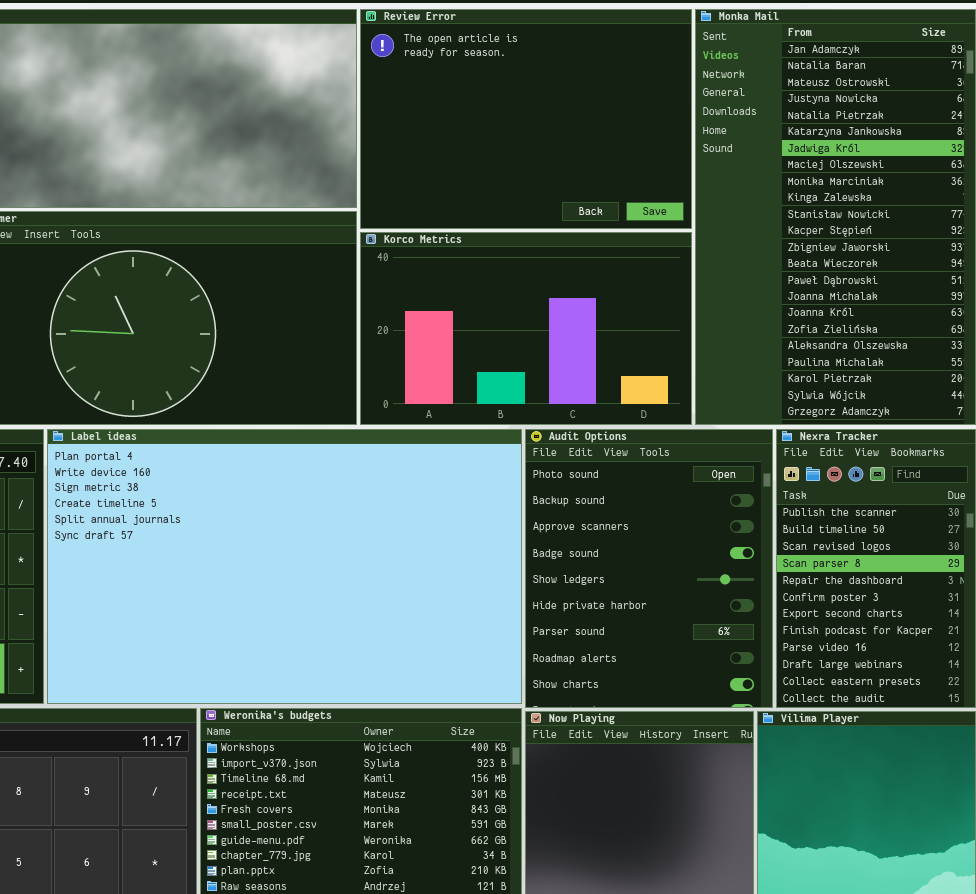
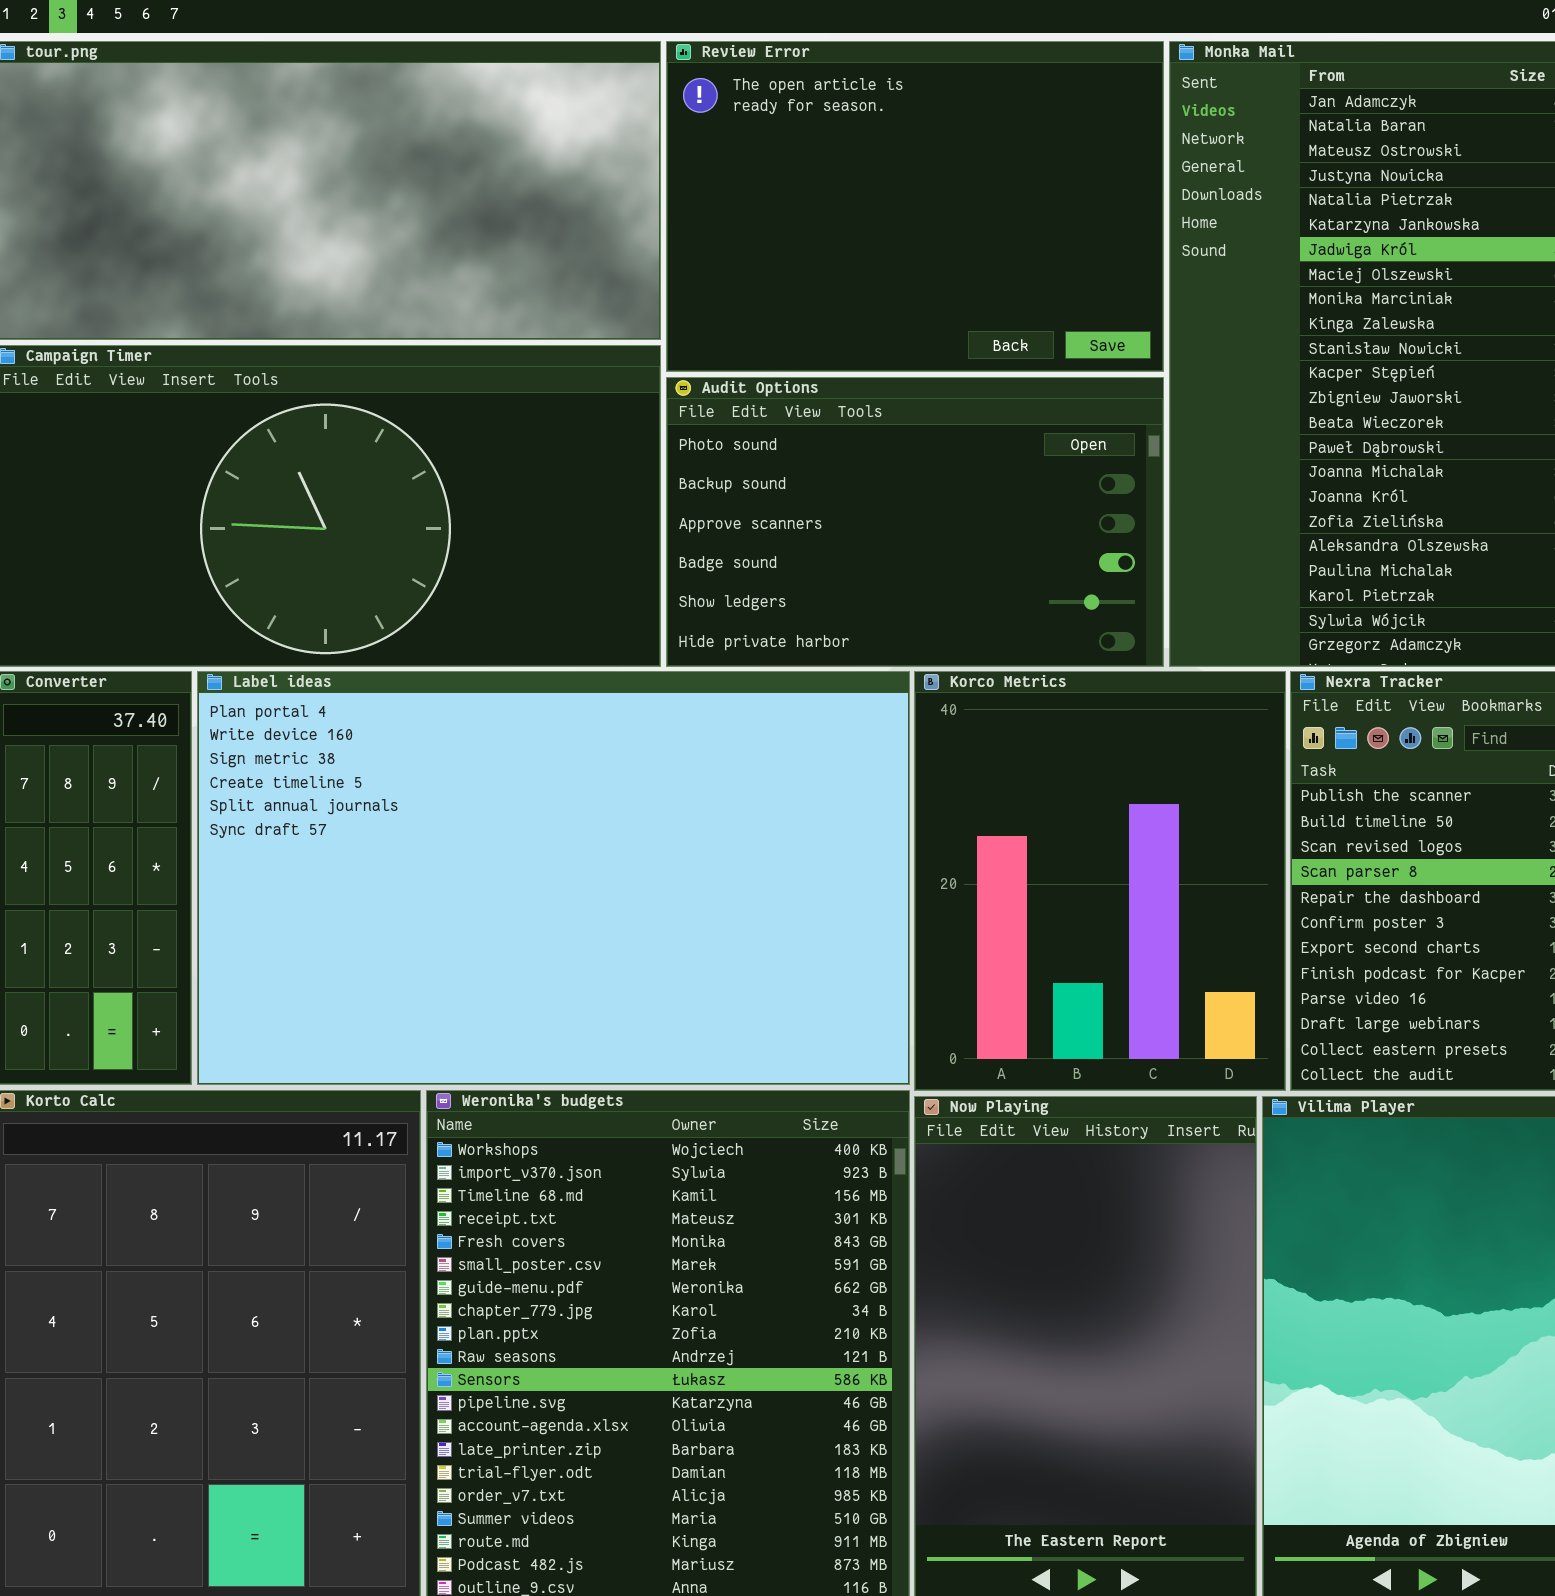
Korco Metrics: [360,232,692,425] -> [914,671,1286,1091], moved, resized
Audit Options: [525,429,773,708] -> [666,377,1164,667], moved, resized

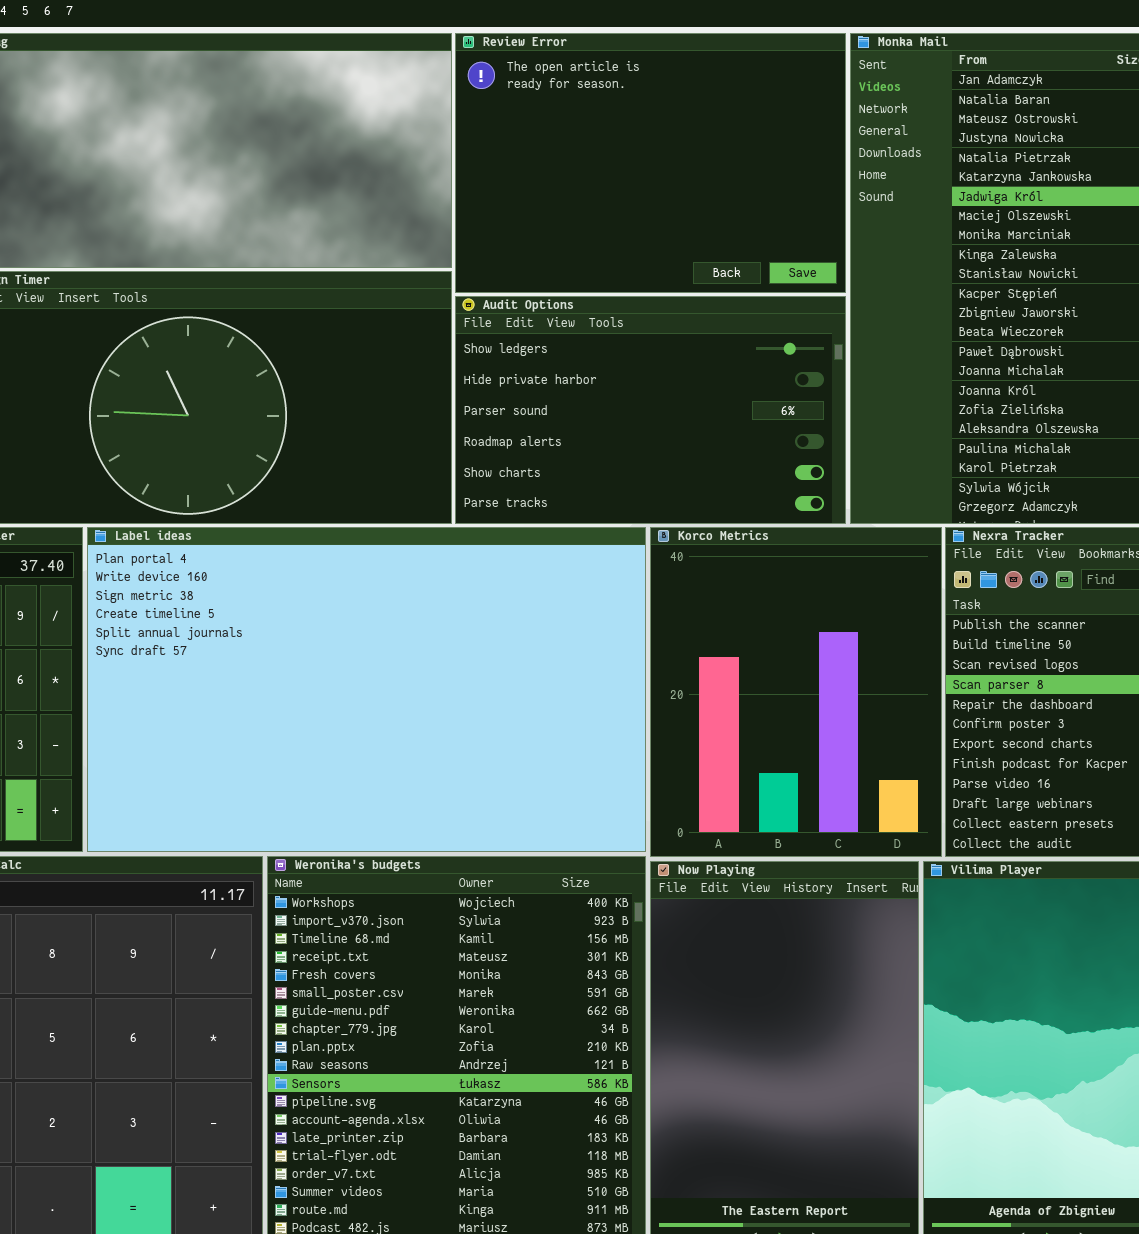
Audit Options: [666,377,1164,667] -> [455,296,846,524], scrolled down 4 rows

